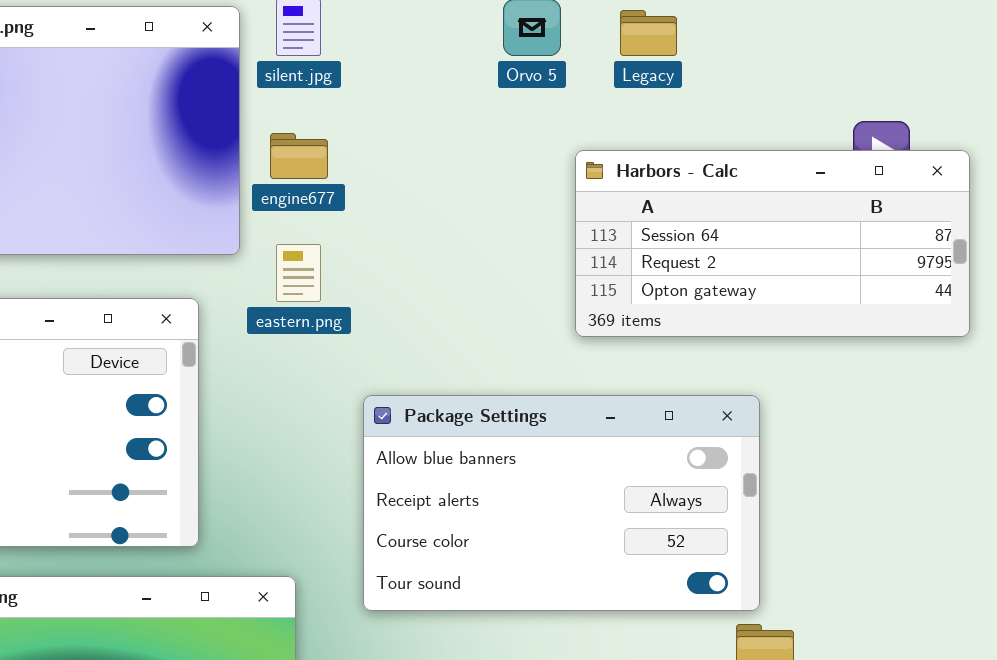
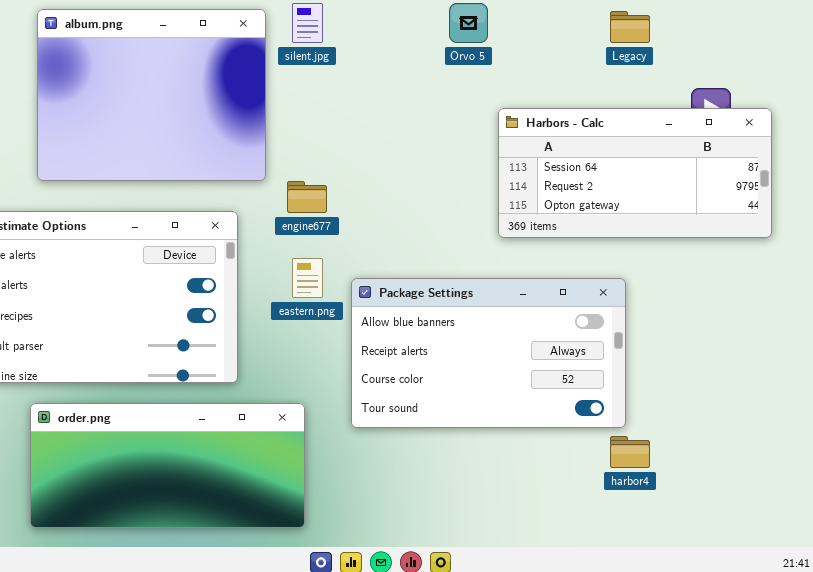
Legacy: [620,10,677,56] -> [610,11,650,43], moved
engine677: [270,133,328,179] -> [287,181,327,213], moved
eastern.png: [276,244,321,302] -> [292,258,323,298], moved

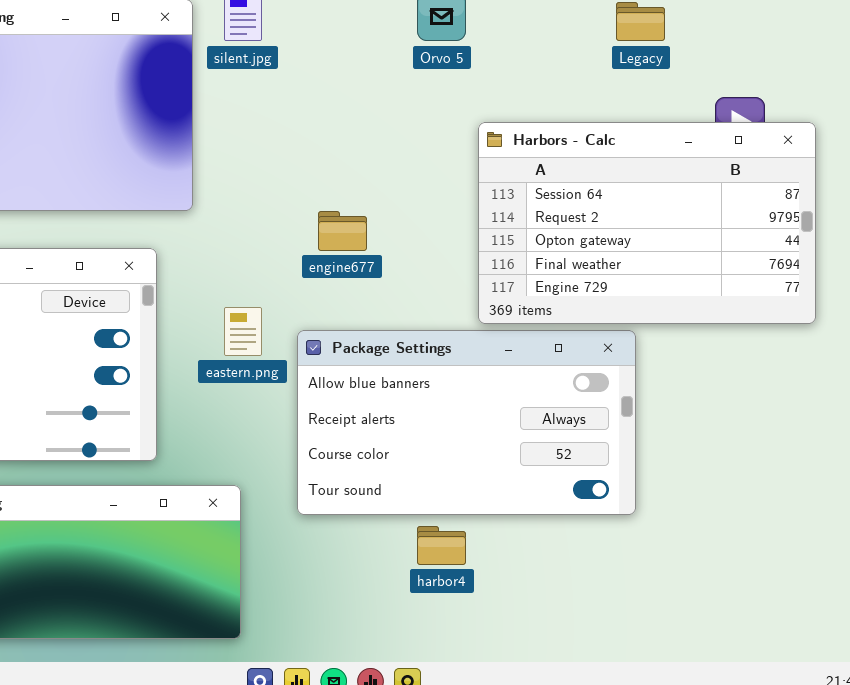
Harbors - Calc: [498,108,772,238] -> [478,122,816,324], resized
engine677: [287,181,327,213] -> [318,211,367,251], moved
harbor4: [610,436,650,468] -> [417,526,466,565], moved

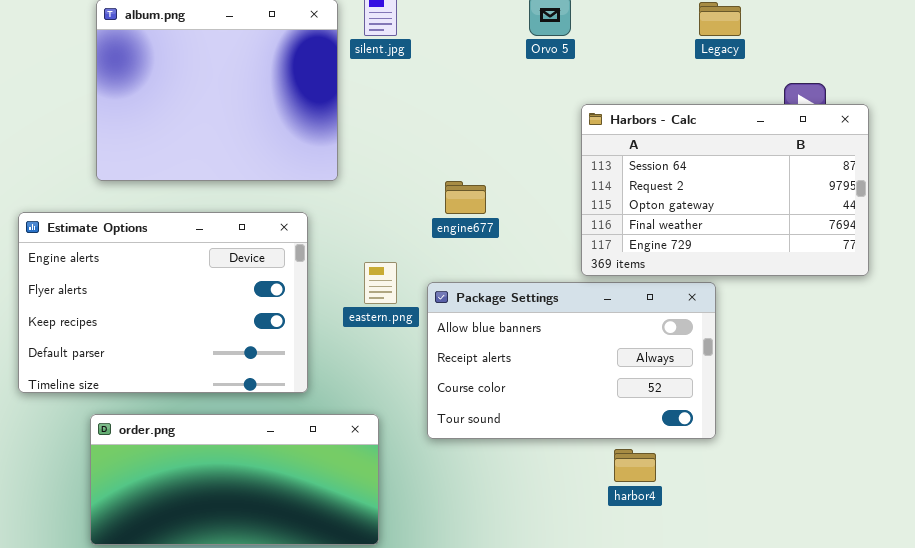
harbor4: [417,526,466,565] -> [614,449,656,482], moved

